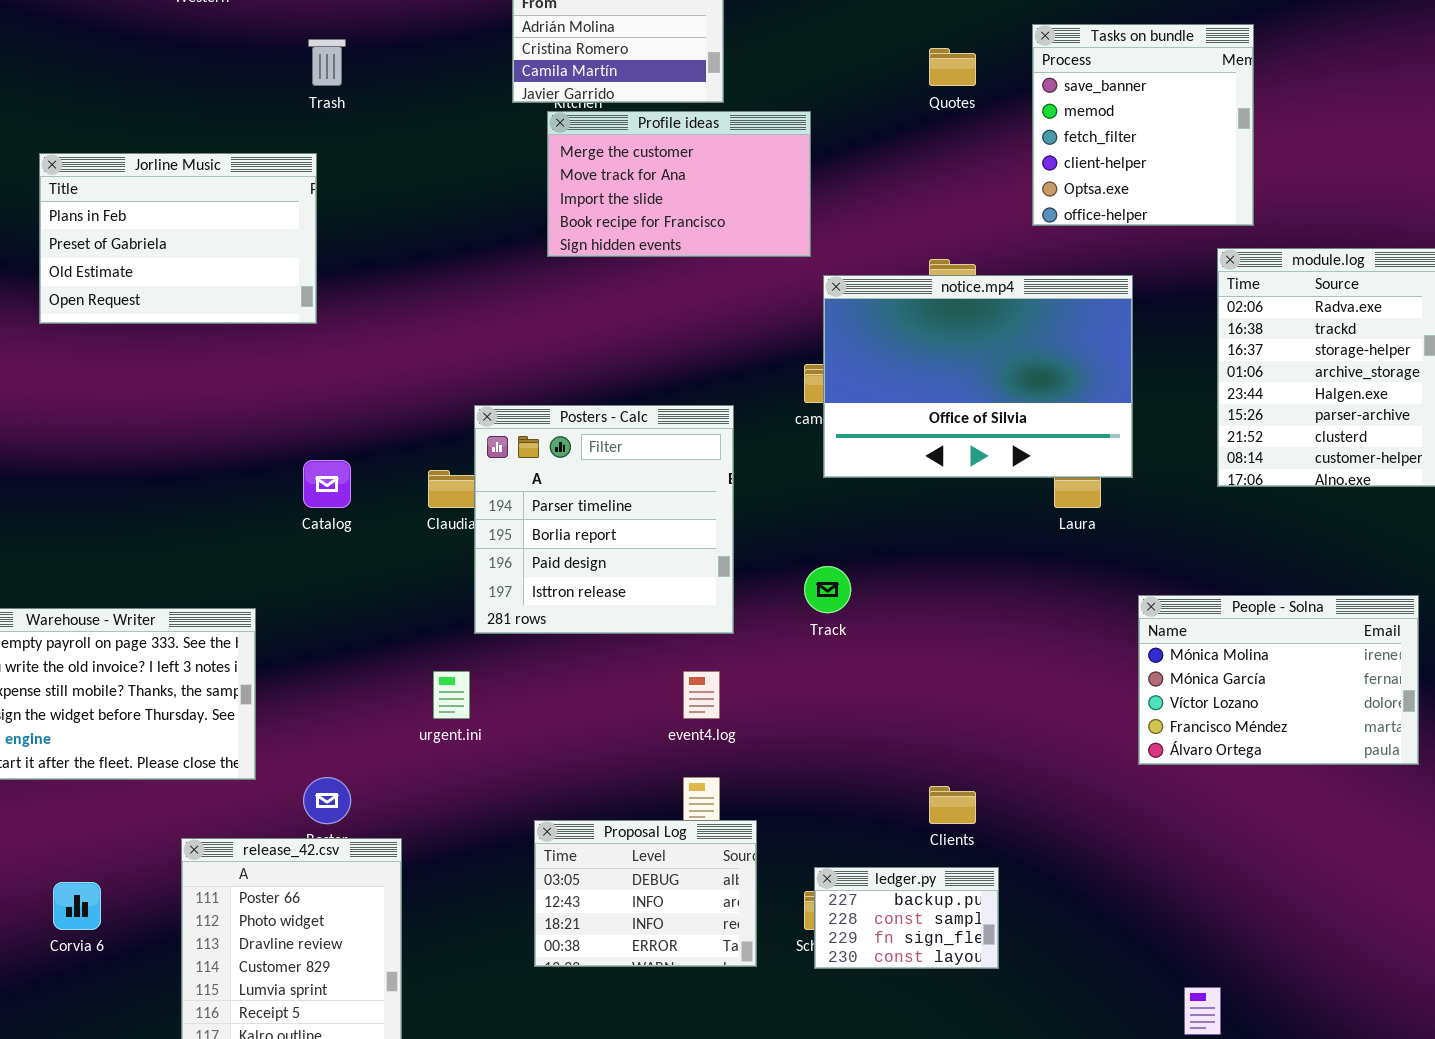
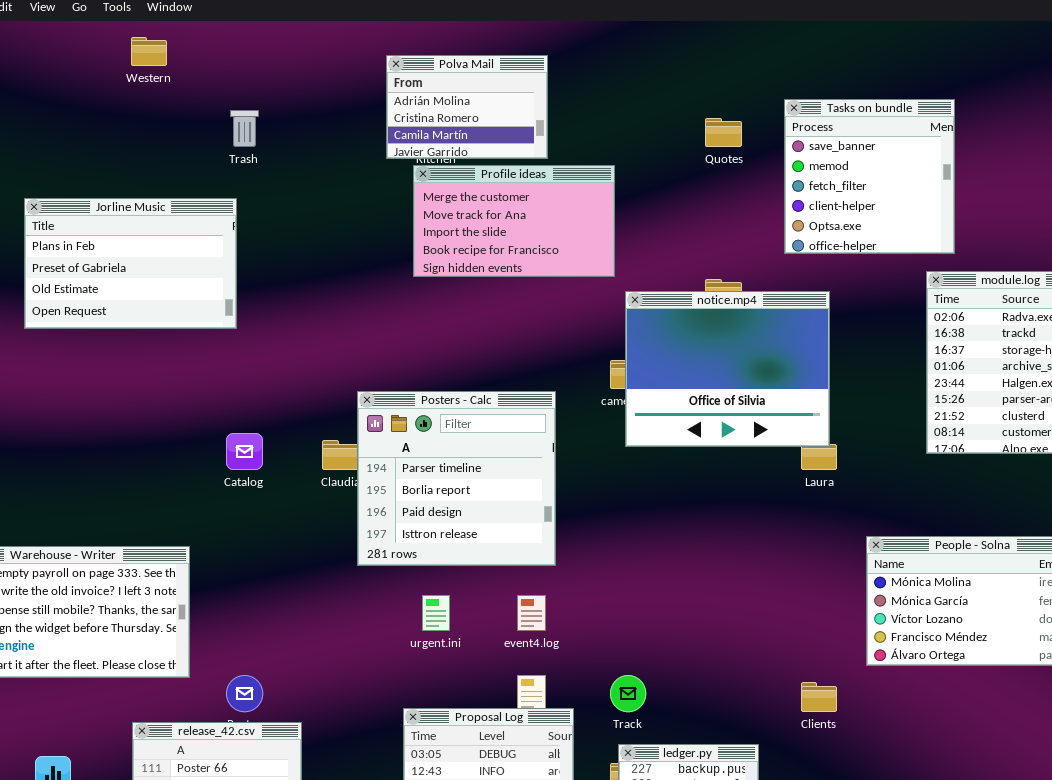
notice.mp4: [823,275,1133,478] -> [625,291,830,447], resized
Track: [804,566,851,613] -> [610,675,646,712], moved
urgent.ini: [433,671,470,719] -> [422,595,450,631], moved
Clients: [929,786,976,824] -> [801,682,837,712], moved

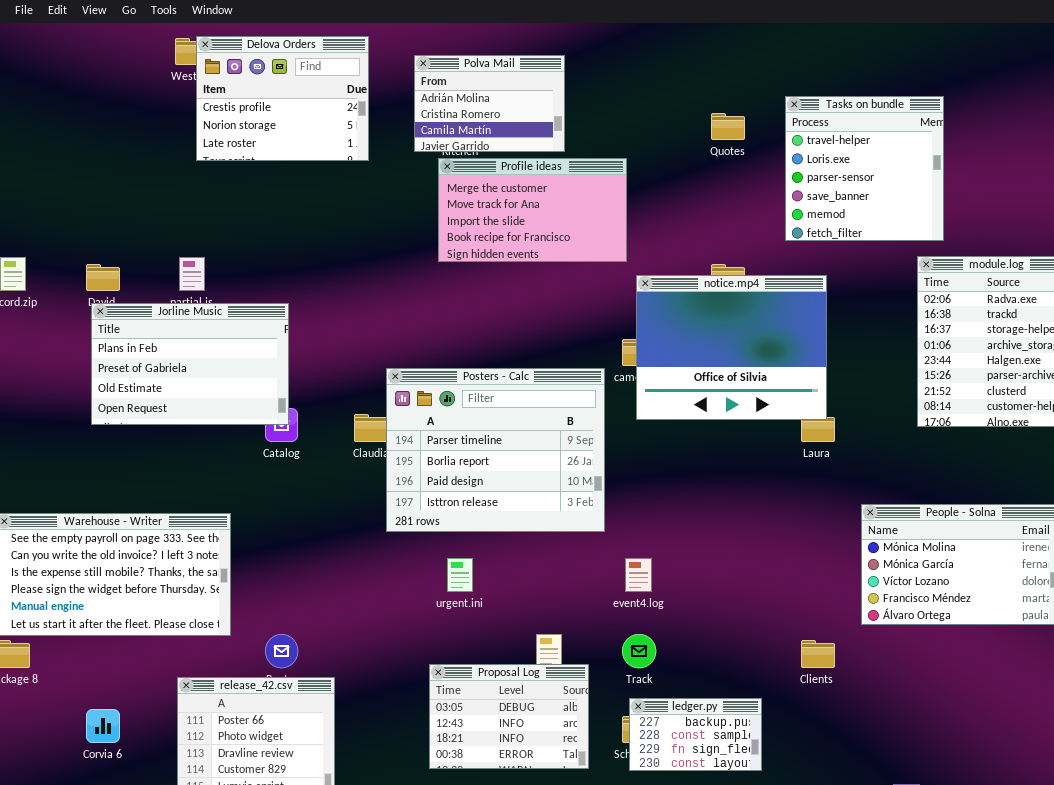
Delova Orders: none -> [196,36,369,161], opened
Tasks on bundle: [784,99,955,254] -> [785,96,944,241], scrolled up 3 rows
Jorline Music: [24,198,237,329] -> [91,303,289,425], moved
Posters - Calc: [357,391,556,566] -> [386,368,605,532], resized
event4.log: [517,595,546,631] -> [625,558,652,592], moved

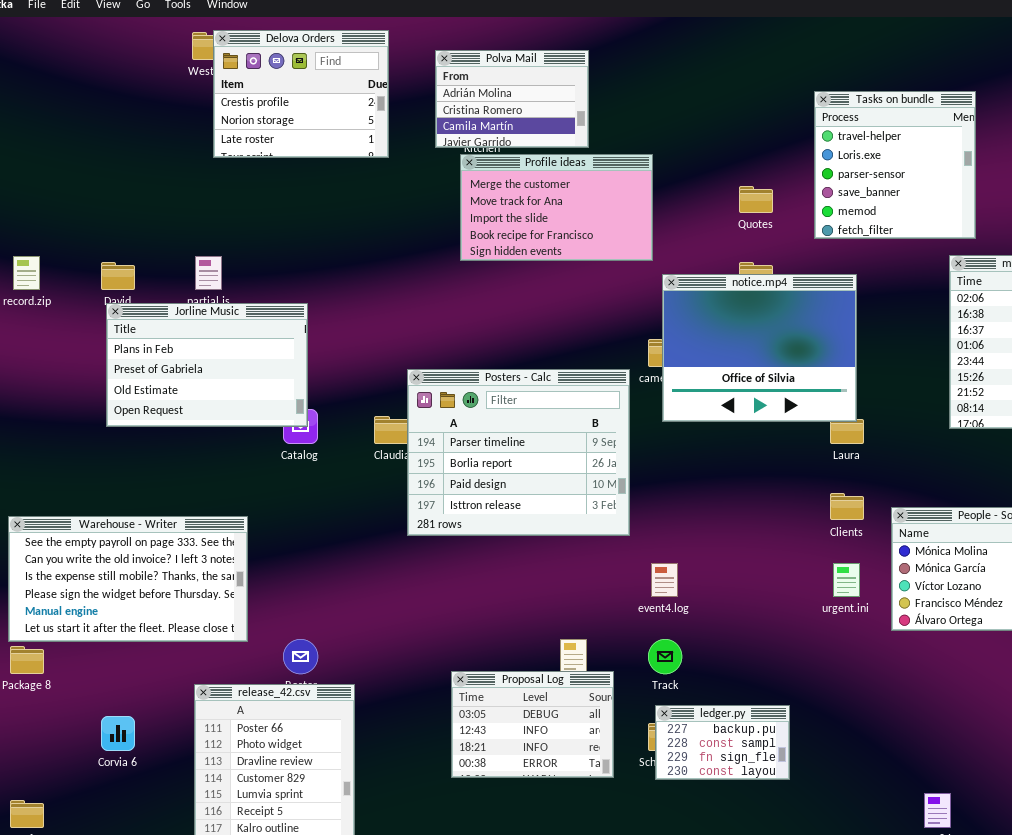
Quotes: [711,113,745,140] -> [739,186,773,213], moved
urgent.ini: [447,558,473,592] -> [833,563,860,597], moved
Clients: [801,640,835,668] -> [830,493,864,520], moved

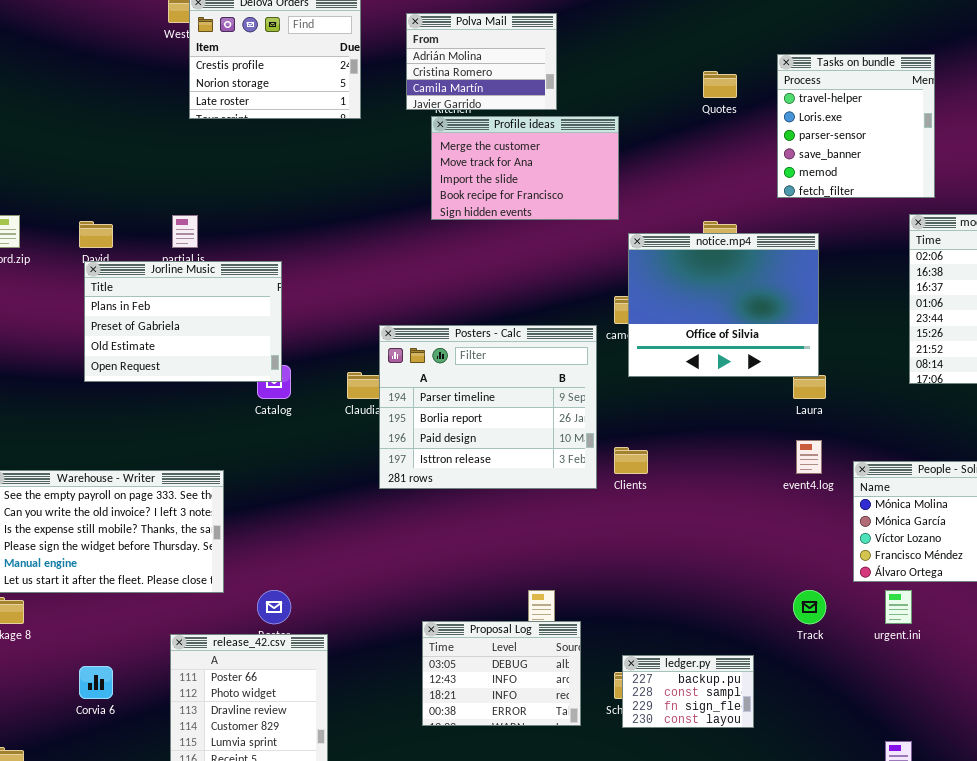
Quotes: [739,186,773,213] -> [703,71,737,98], moved
Clients: [830,493,864,520] -> [614,447,648,474], moved
event4.log: [651,563,678,597] -> [796,440,822,474], moved
urgent.ini: [833,563,860,597] -> [885,590,912,624], moved
Track: [648,639,682,674] -> [793,590,826,624], moved

